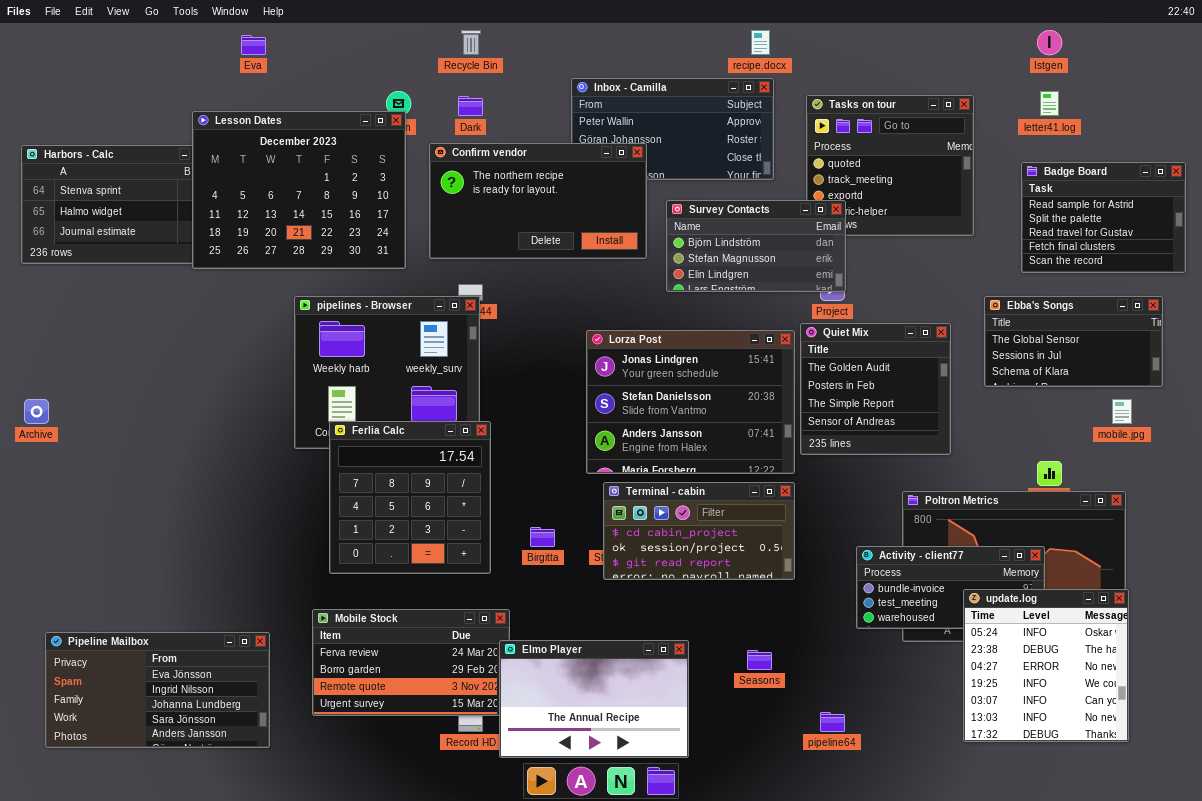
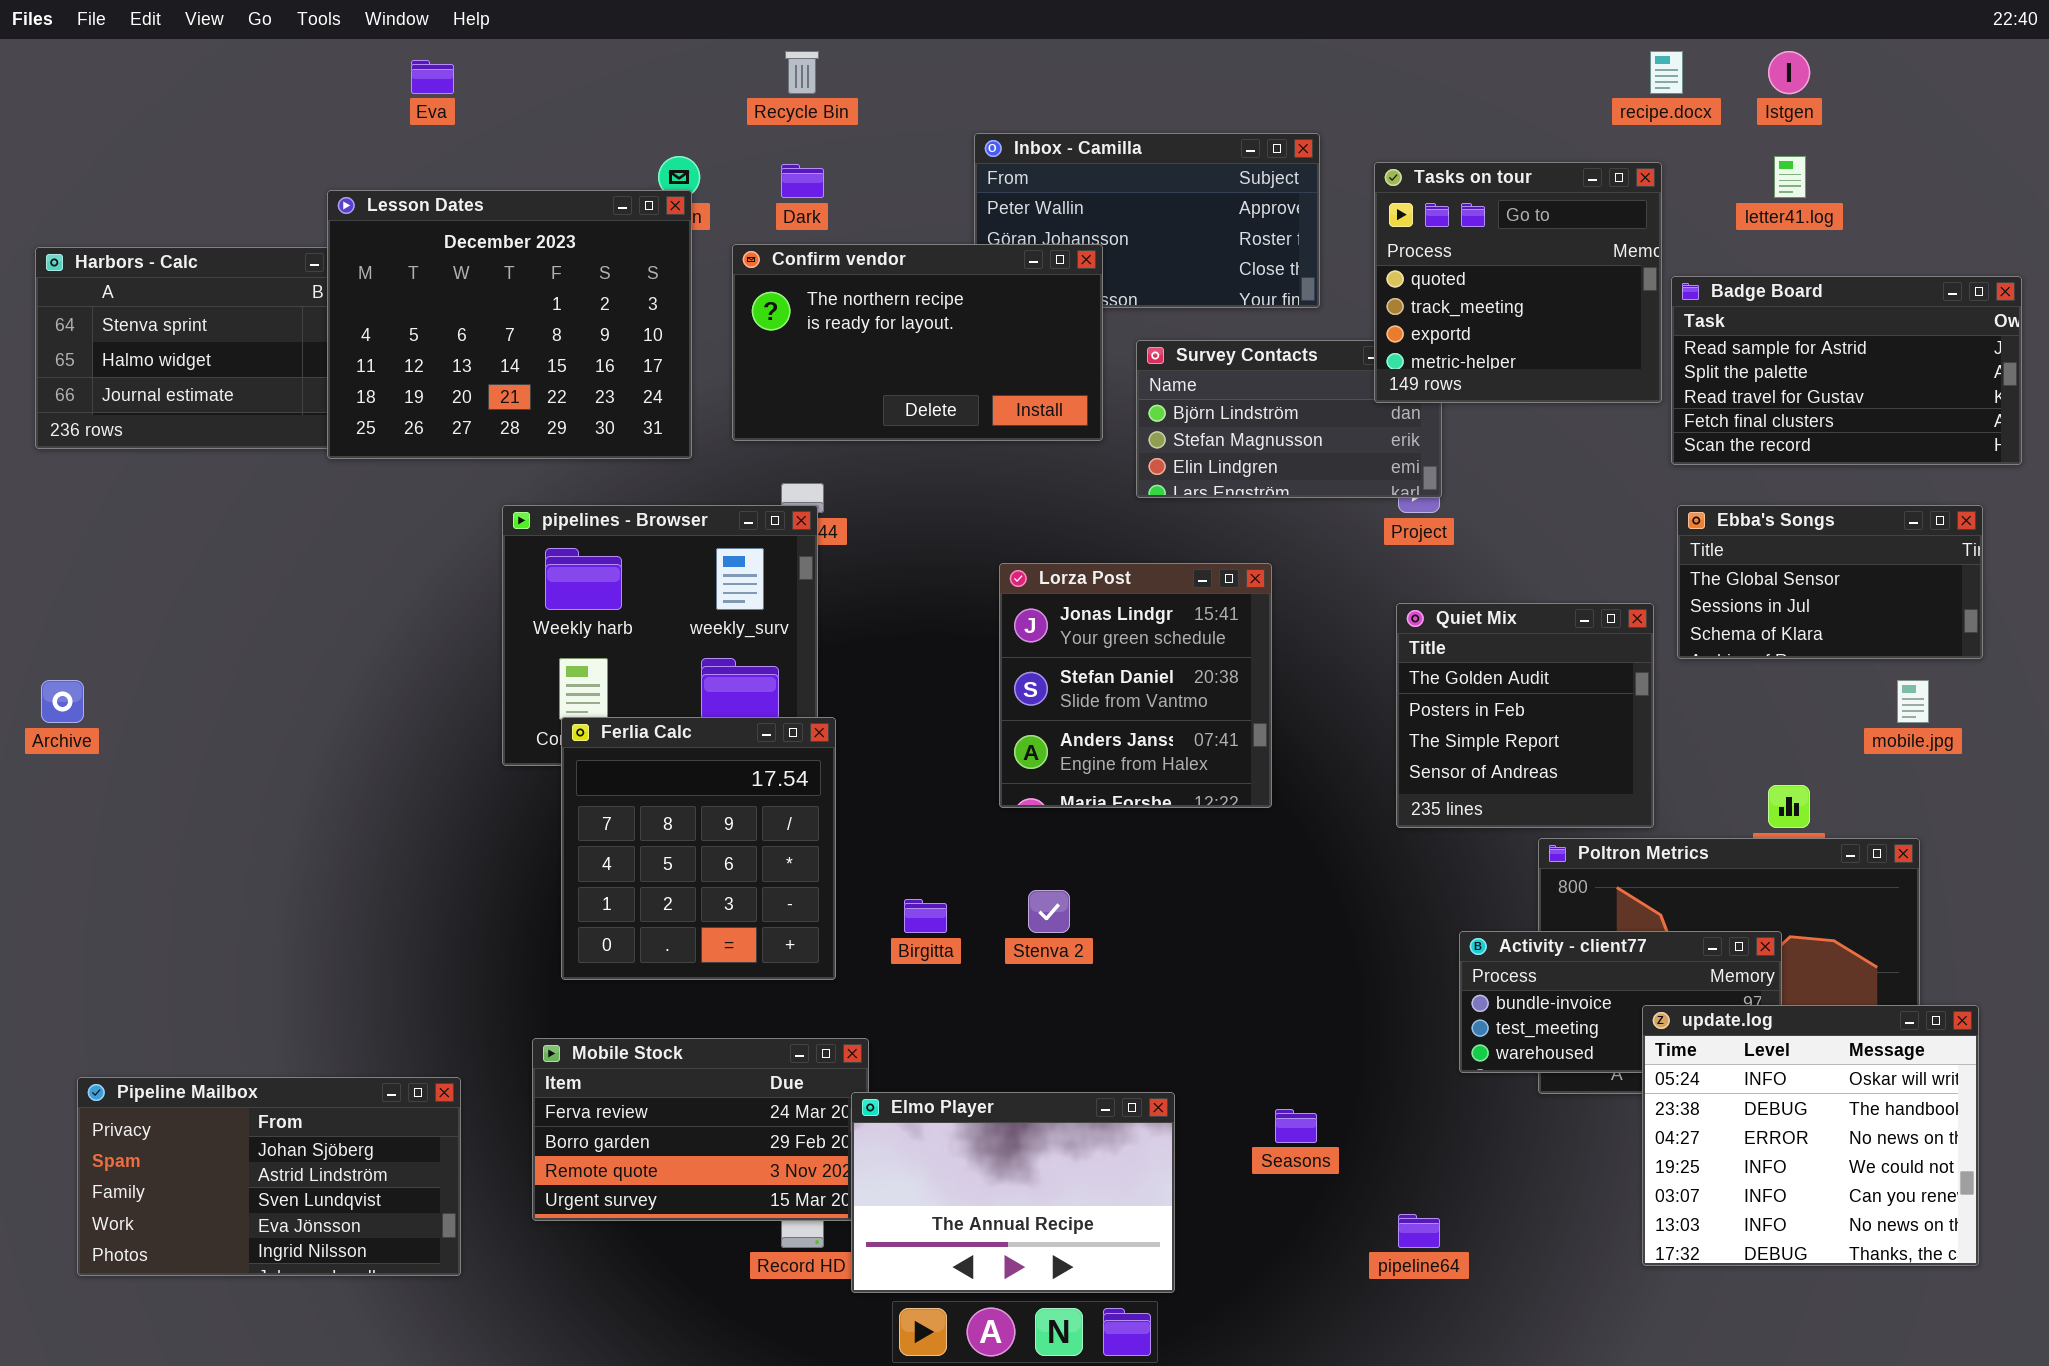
recipe.docx: [751,30,770,55] -> [1650,51,1683,94], moved
Tasks on tour: [806,95,974,236] -> [1374,162,1662,403], raised
Badge Board: [1021,162,1186,273] -> [1671,276,2022,465], resized
Quiet Mix: [800,323,951,455] -> [1396,603,1654,828], moved
Lorza Post: [586,330,795,474] -> [999,563,1272,808], resized
Terminal - cabin: [603,482,795,580] -> none, closed
update.log: [963,589,1129,742] -> [1642,1005,1979,1266], resized
Pipeline Mailbox: [45,632,270,748] -> [77,1077,461,1276], scrolled up 3 rows

